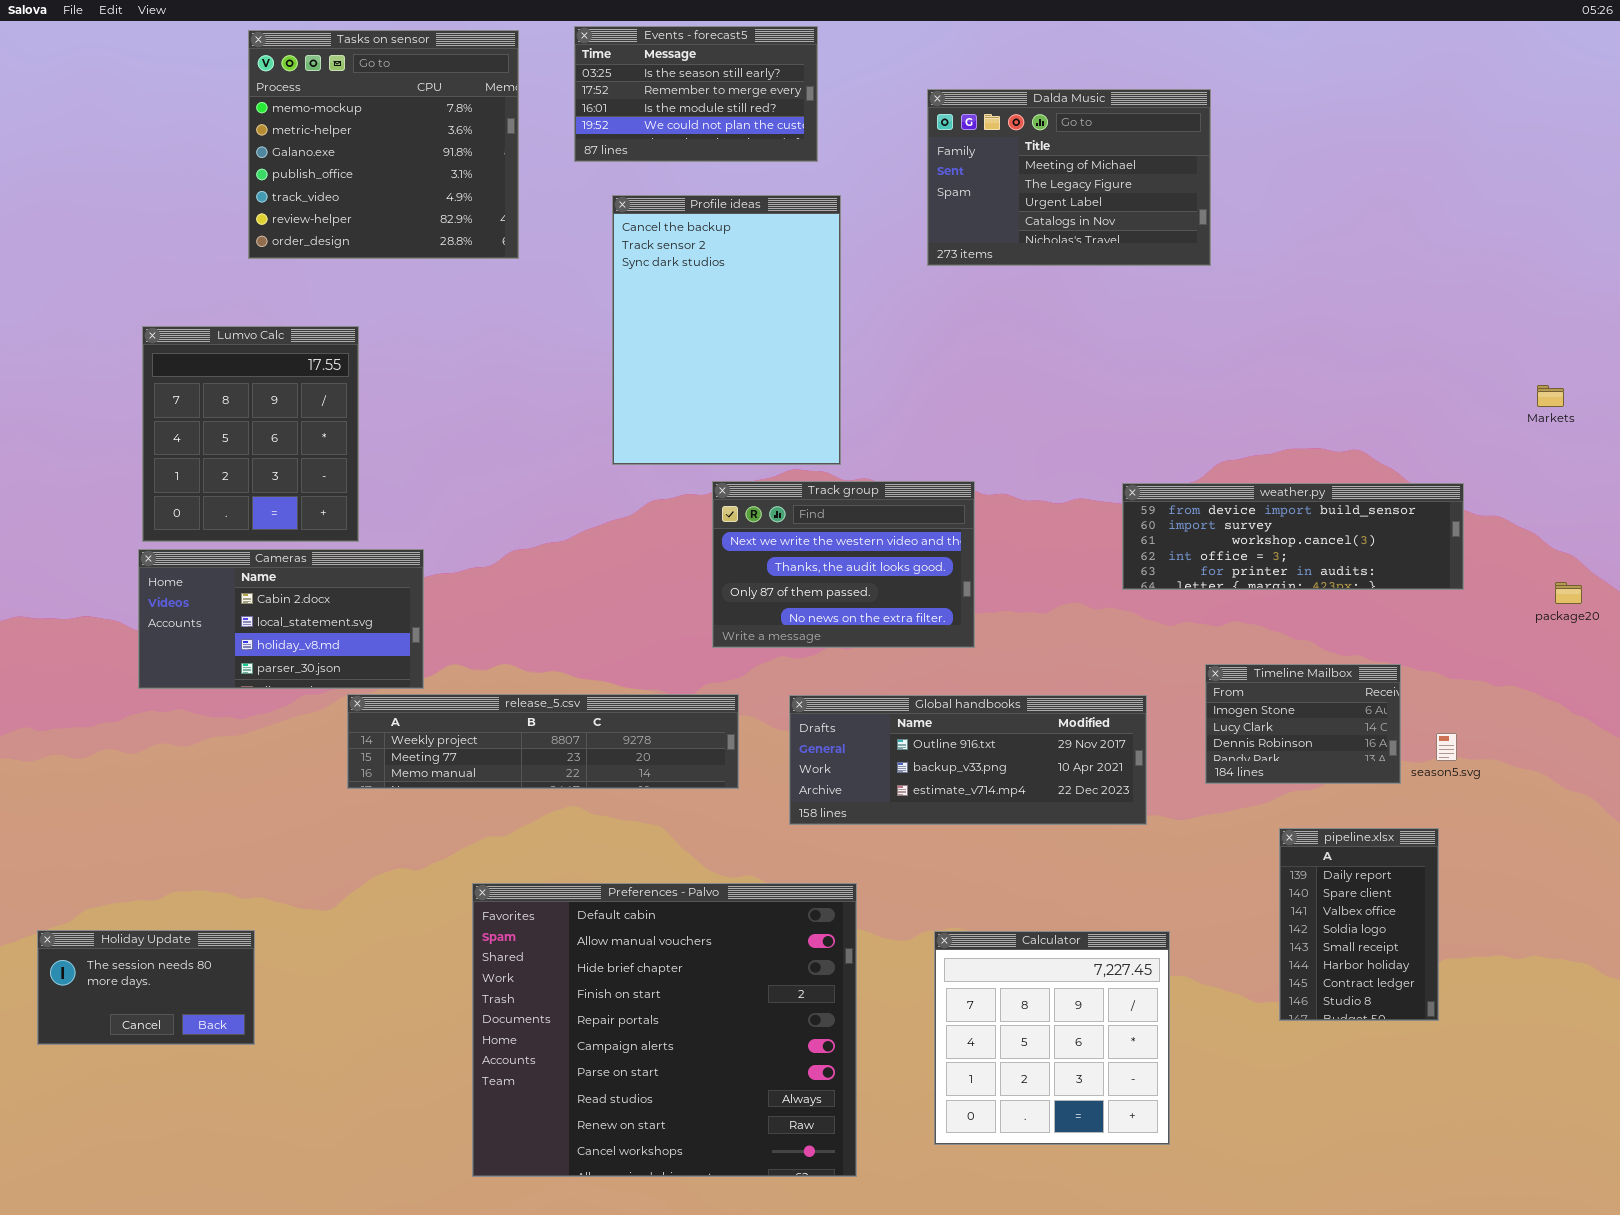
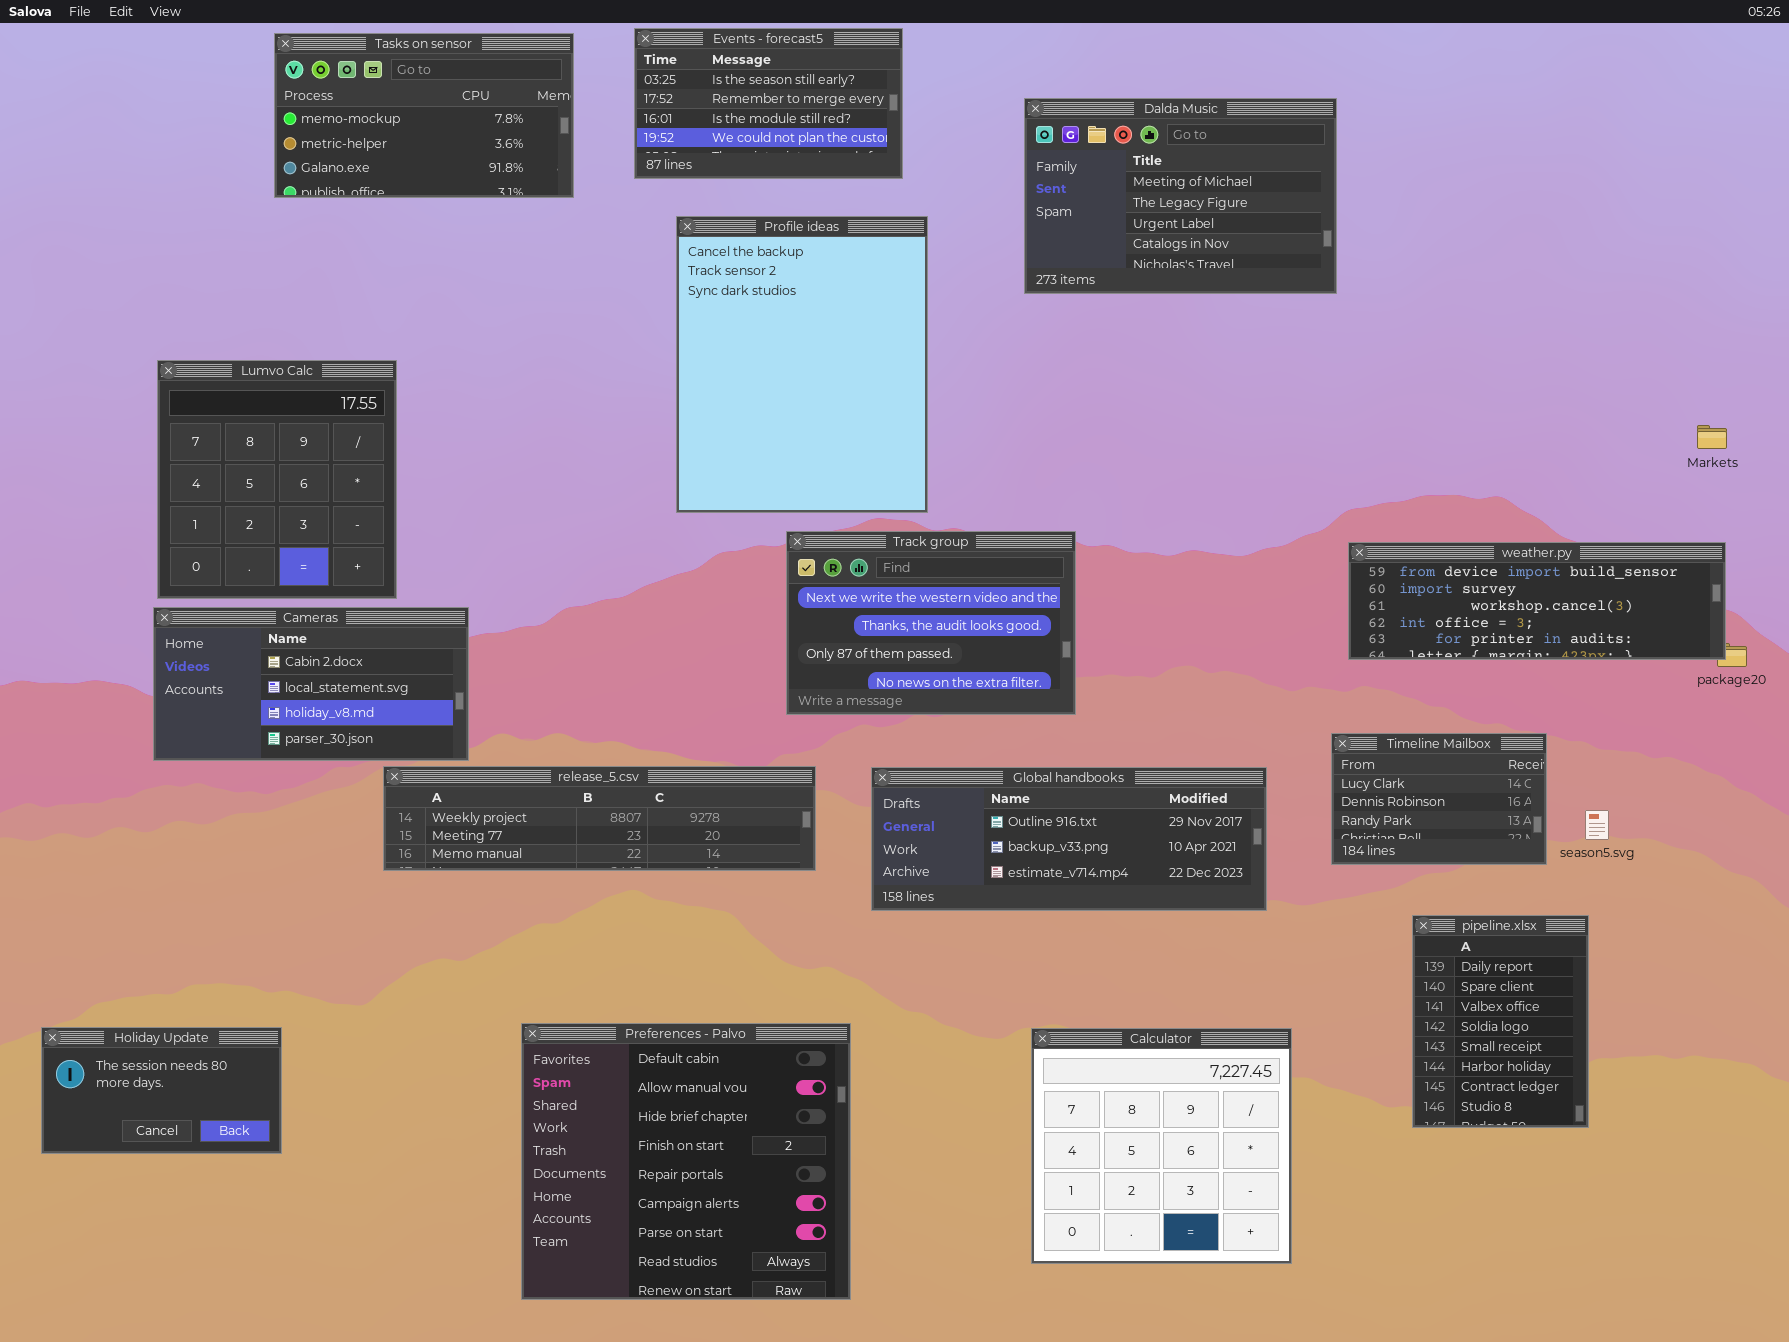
Tasks on sensor: [248,30,519,259] -> [274,33,574,198], resized
weather.py: [1122,483,1464,590] -> [1348,542,1726,660], moved
Timeline Mailbox: [1205,664,1401,784] -> [1331,733,1547,865], scrolled down 1 row
Preferences - Palvo: [472,883,857,1177] -> [521,1023,851,1300], resized

